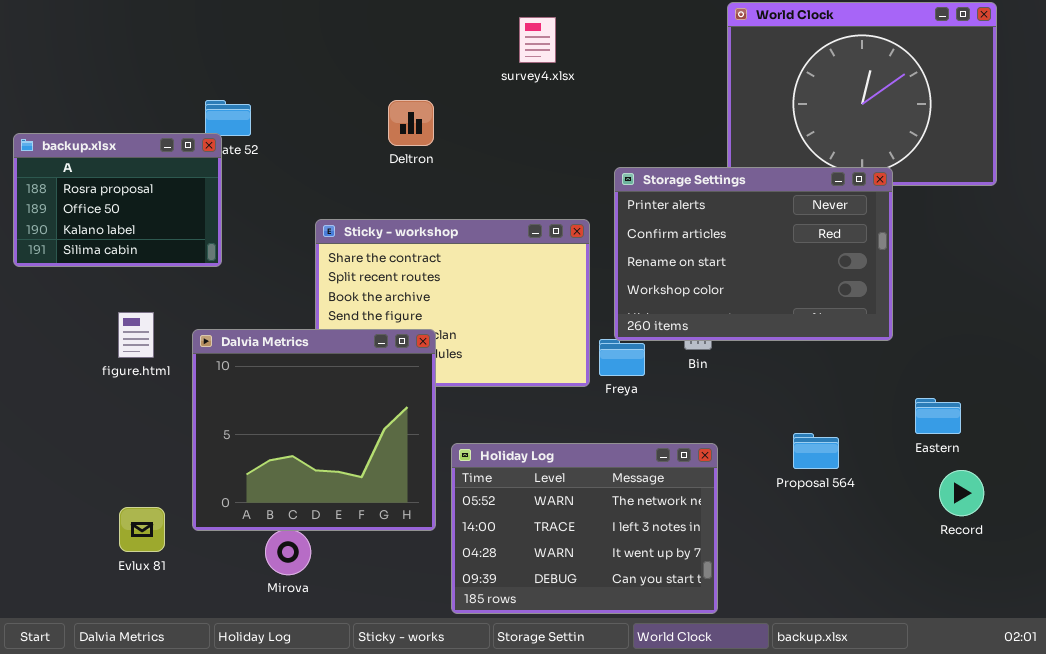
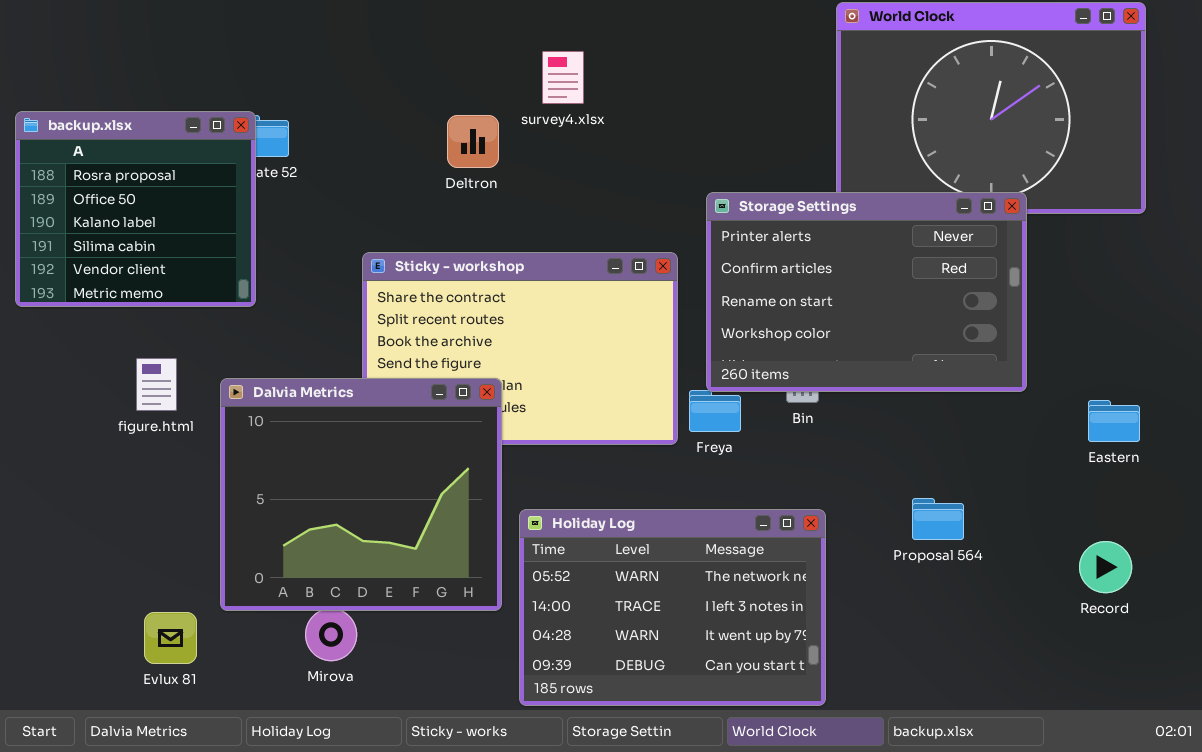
survey4.xlsx: [519,17,556,63] -> [542,51,584,104], moved
backup.xlsx: [13,133,222,267] -> [15,111,256,307], resized
Eastern: [915,398,961,434] -> [1088,400,1140,442], moved
Evlux 81: [119,507,165,552] -> [144,612,197,664], moved

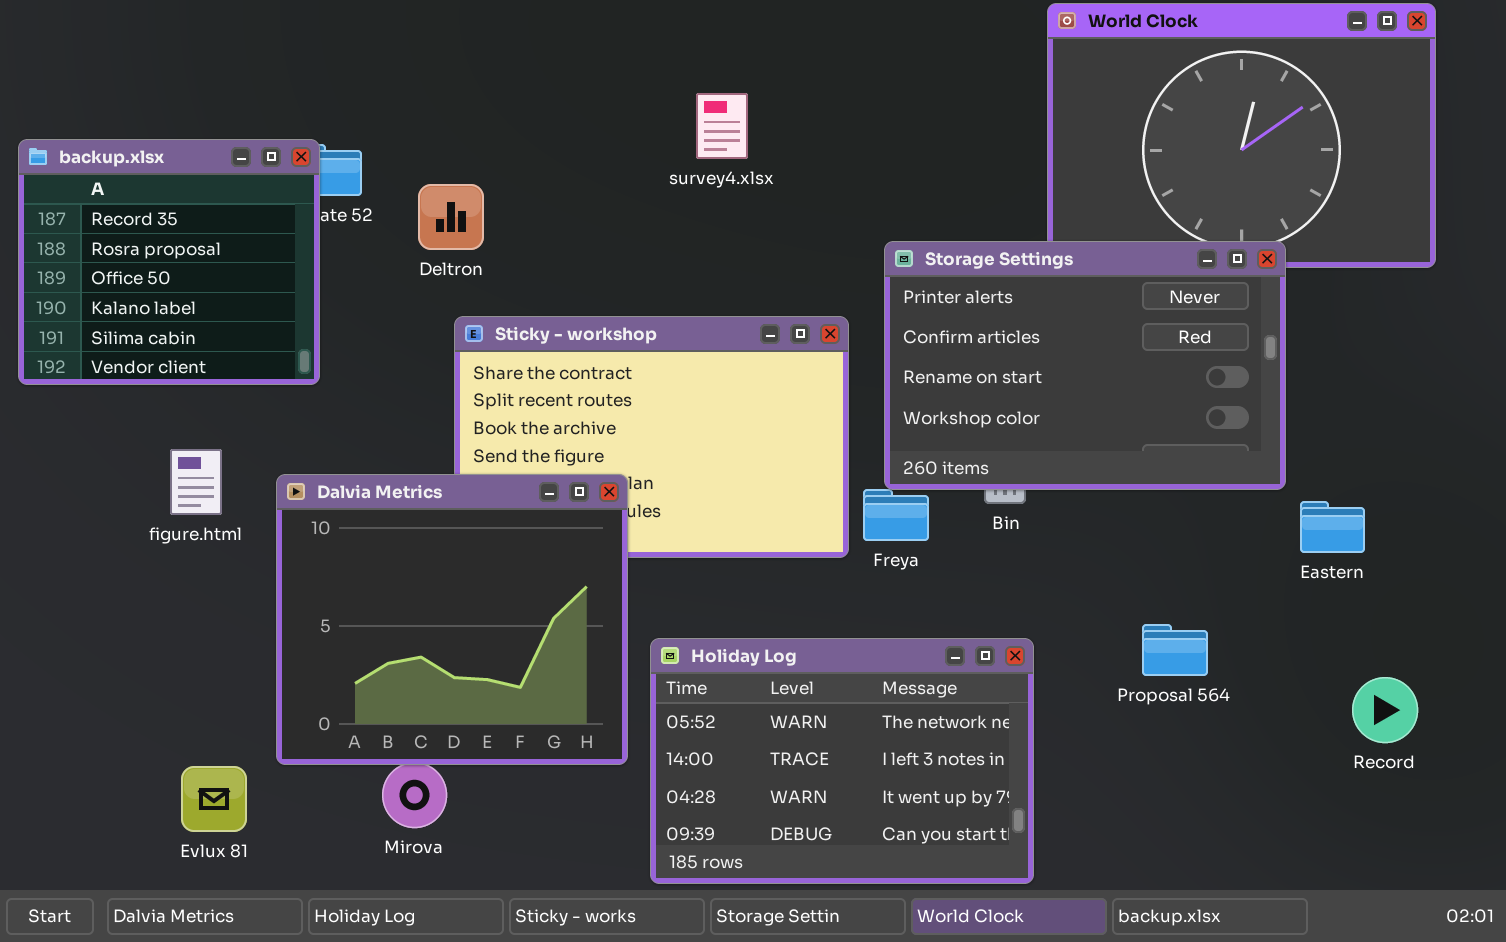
survey4.xlsx: [542,51,584,104] -> [696,93,748,159], moved
backup.xlsx: [15,111,256,307] -> [18,139,320,385], scrolled up 1 row
Deltron: [447,115,499,168] -> [418,184,484,250], moved
Eastern: [1088,400,1140,442] -> [1300,501,1365,553], moved

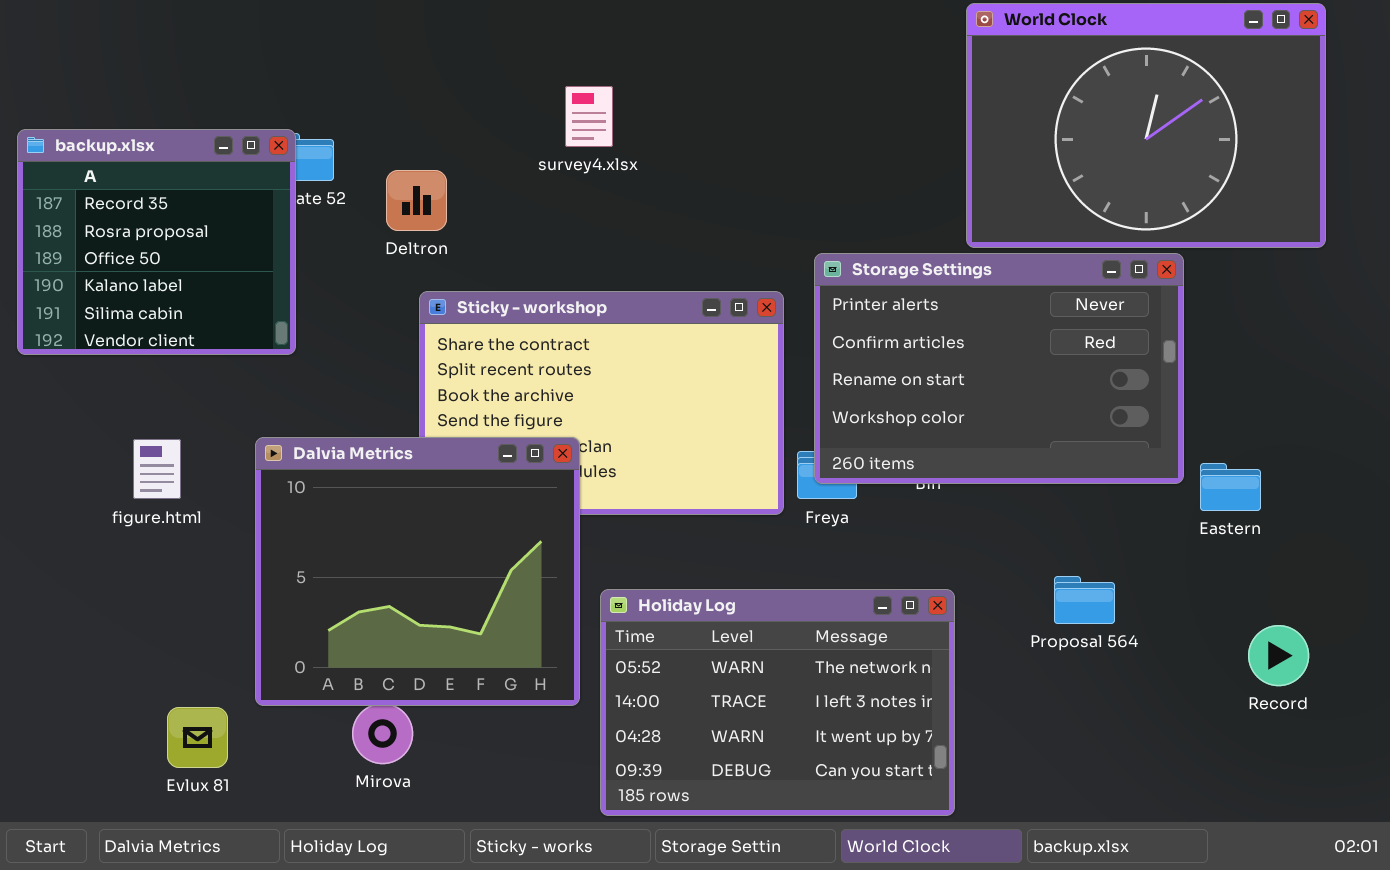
survey4.xlsx: [696,93,748,159] -> [565,86,613,147], moved
Storage Settings: [884,241,1286,490] -> [814,253,1184,484], moved
figure.html: [170,449,222,515] -> [133,439,181,499], moved

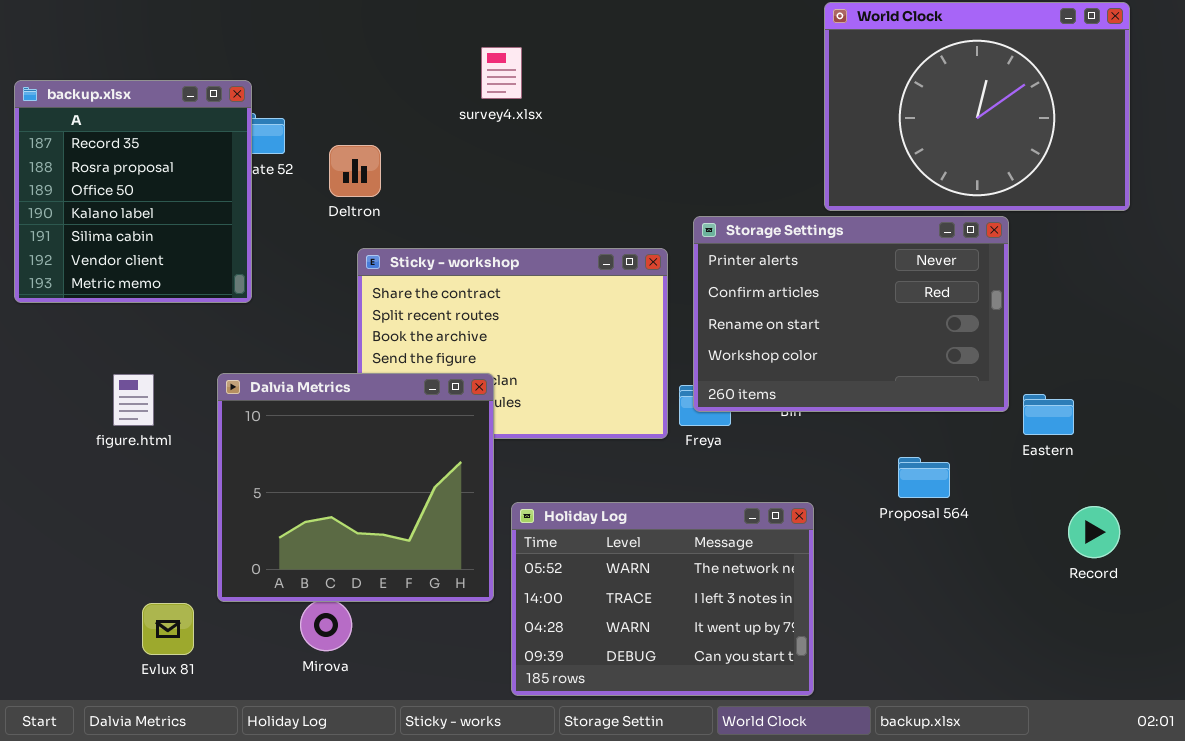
survey4.xlsx: [565,86,613,147] -> [481,47,522,99], moved
backup.xlsx: [17,129,296,355] -> [14,80,252,303], resized
Proposal 564: [1054,576,1115,624] -> [898,457,950,498], moved
Record: [1248,625,1309,686] -> [1068,506,1120,558], moved

